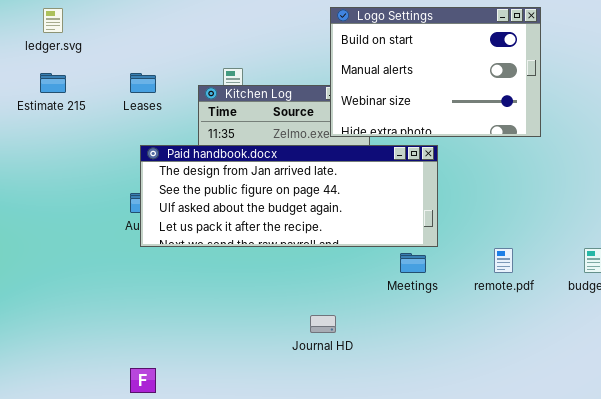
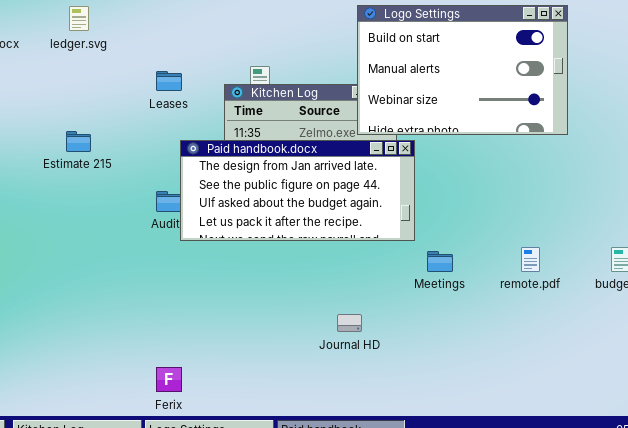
Estimate 215: [40,73,66,93] -> [66,131,91,152], moved
Paid handbook.docx: [140,145,438,247] -> [180,140,415,241], moved, resized

